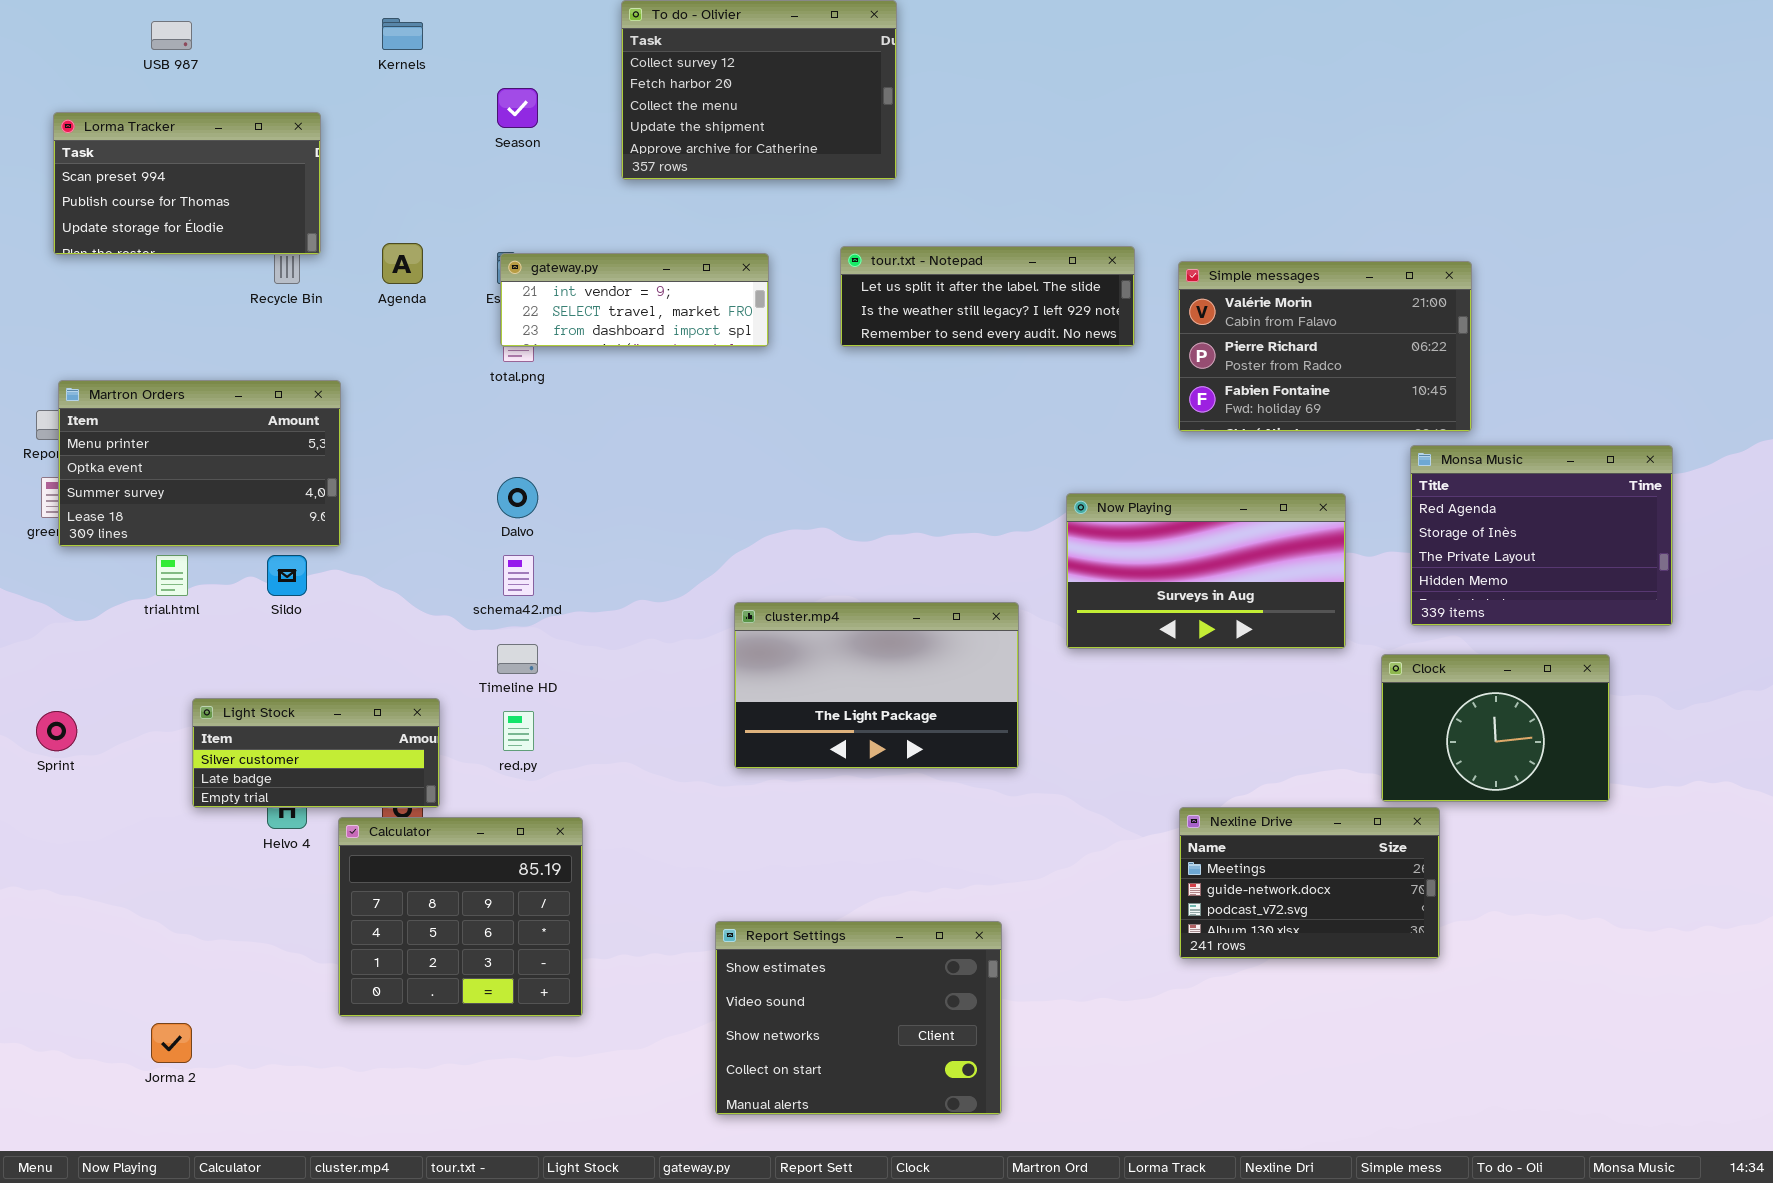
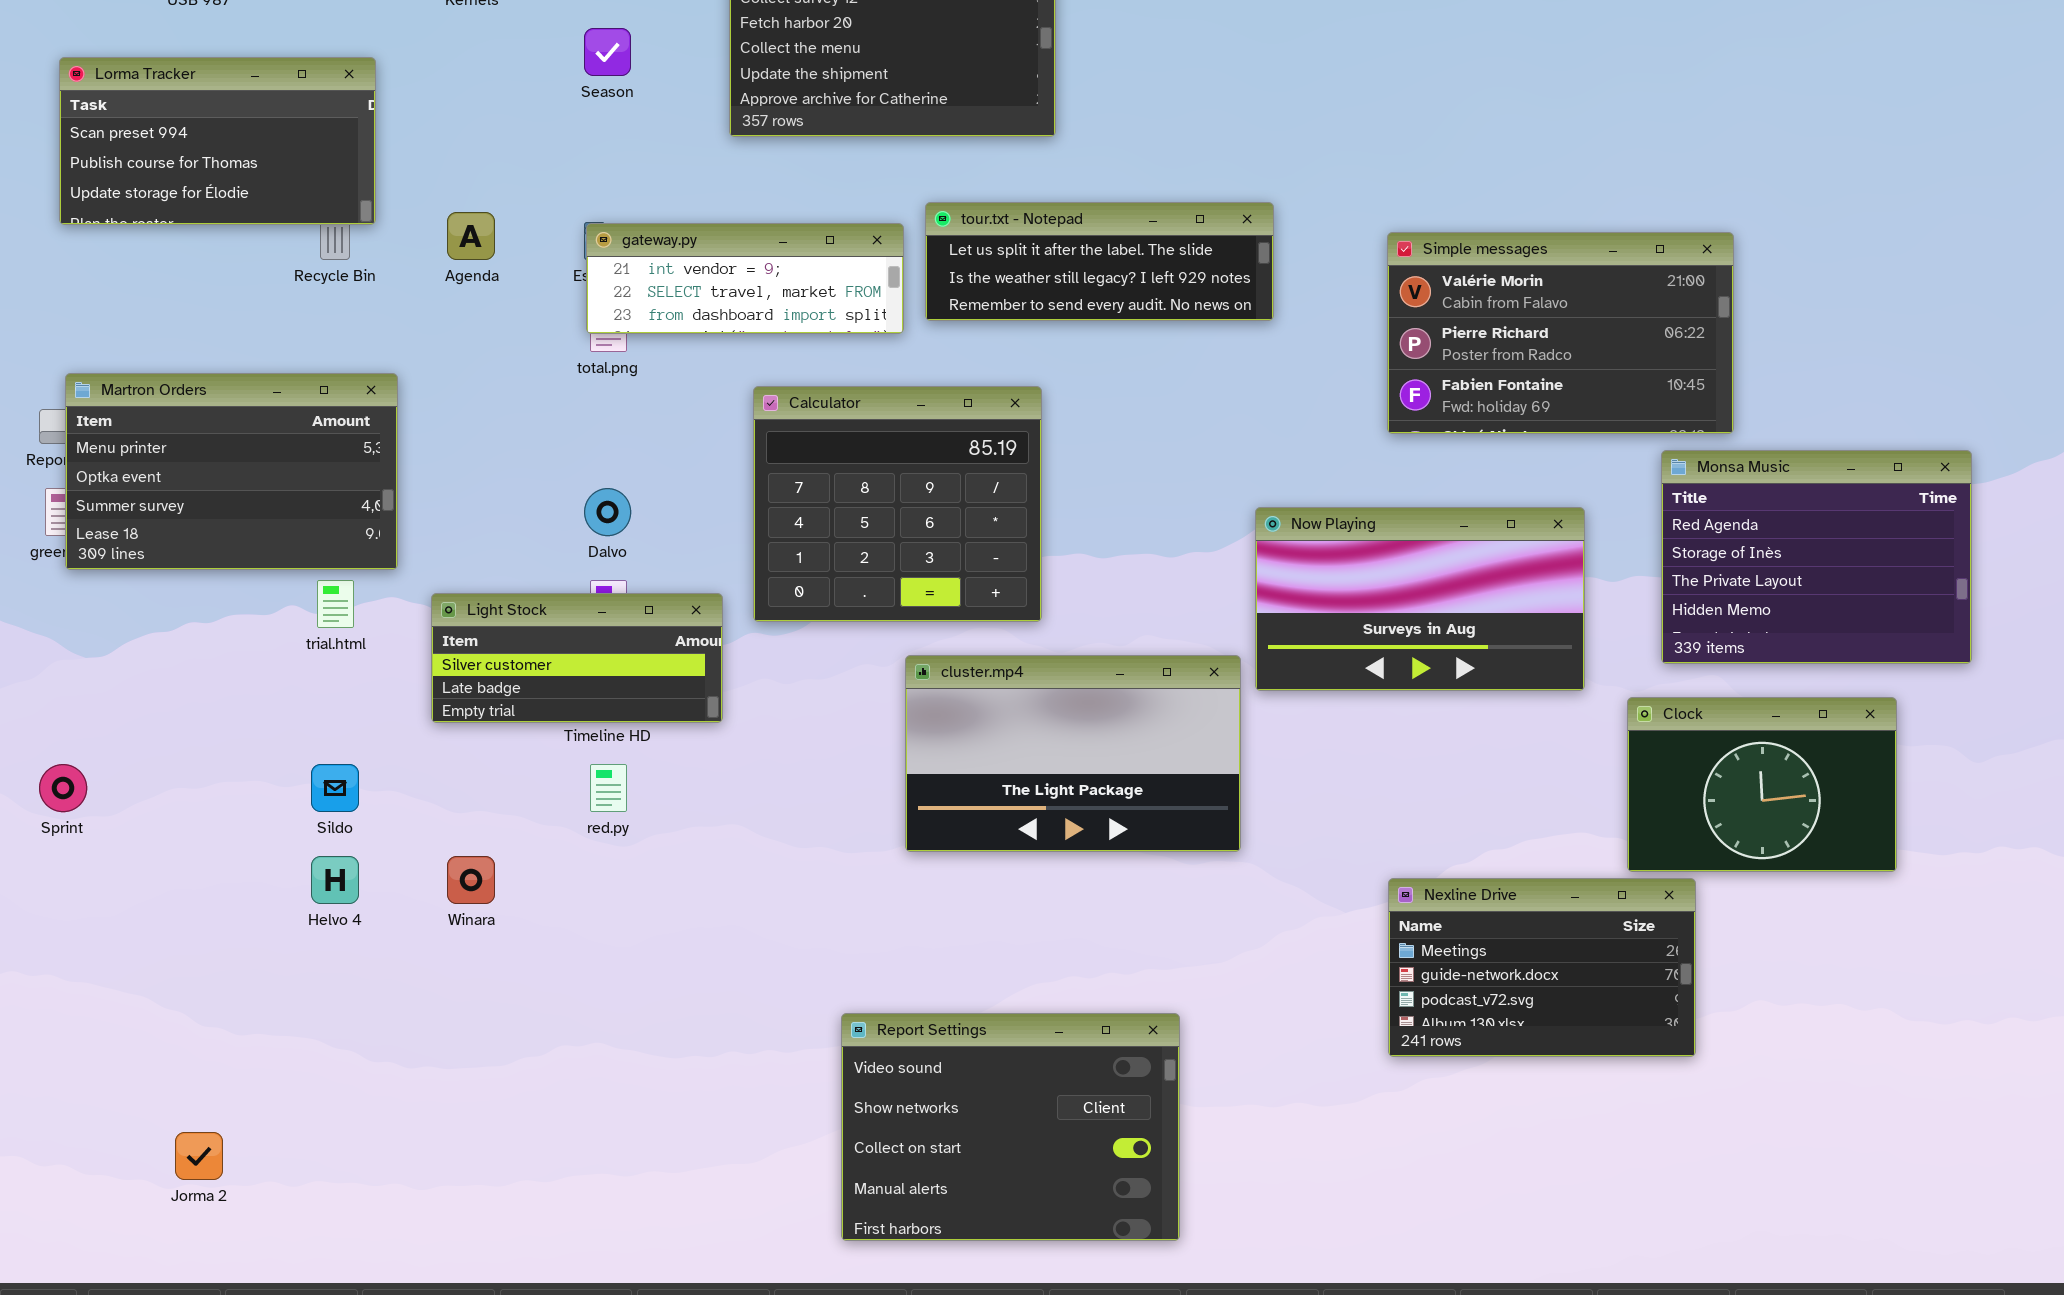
tour.txt - Notepad: [840,246,1135,347] -> [925,202,1274,321], moved
trial.html: [156,555,188,596] -> [317,580,354,628], moved
Sildo: [267,555,307,596] -> [311,764,359,812], moved
cluster.mp4: [734,602,1019,769] -> [905,655,1241,852], moved
Light Stock: [192,698,440,808] -> [431,593,723,723], moved
Calculator: [338,817,583,1017] -> [753,386,1042,622], moved
Report Settings: [715,921,1002,1115] -> [841,1013,1180,1241], scrolled down 1 row

